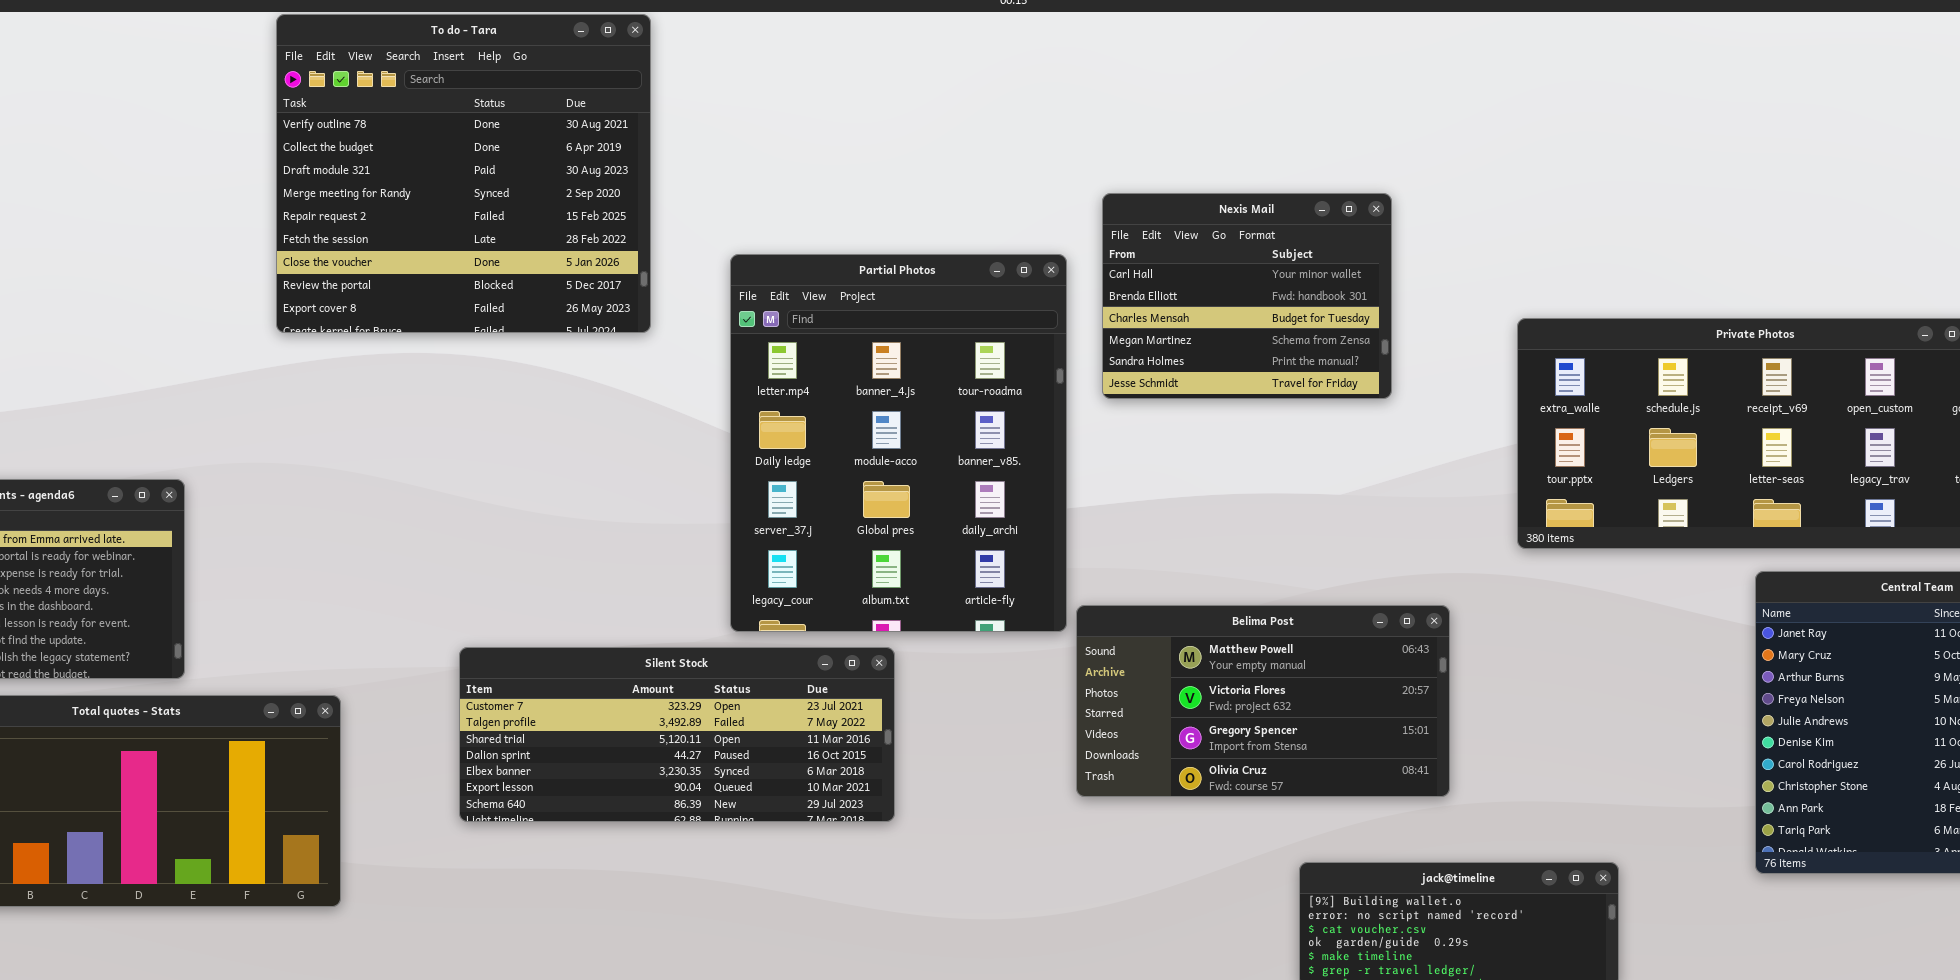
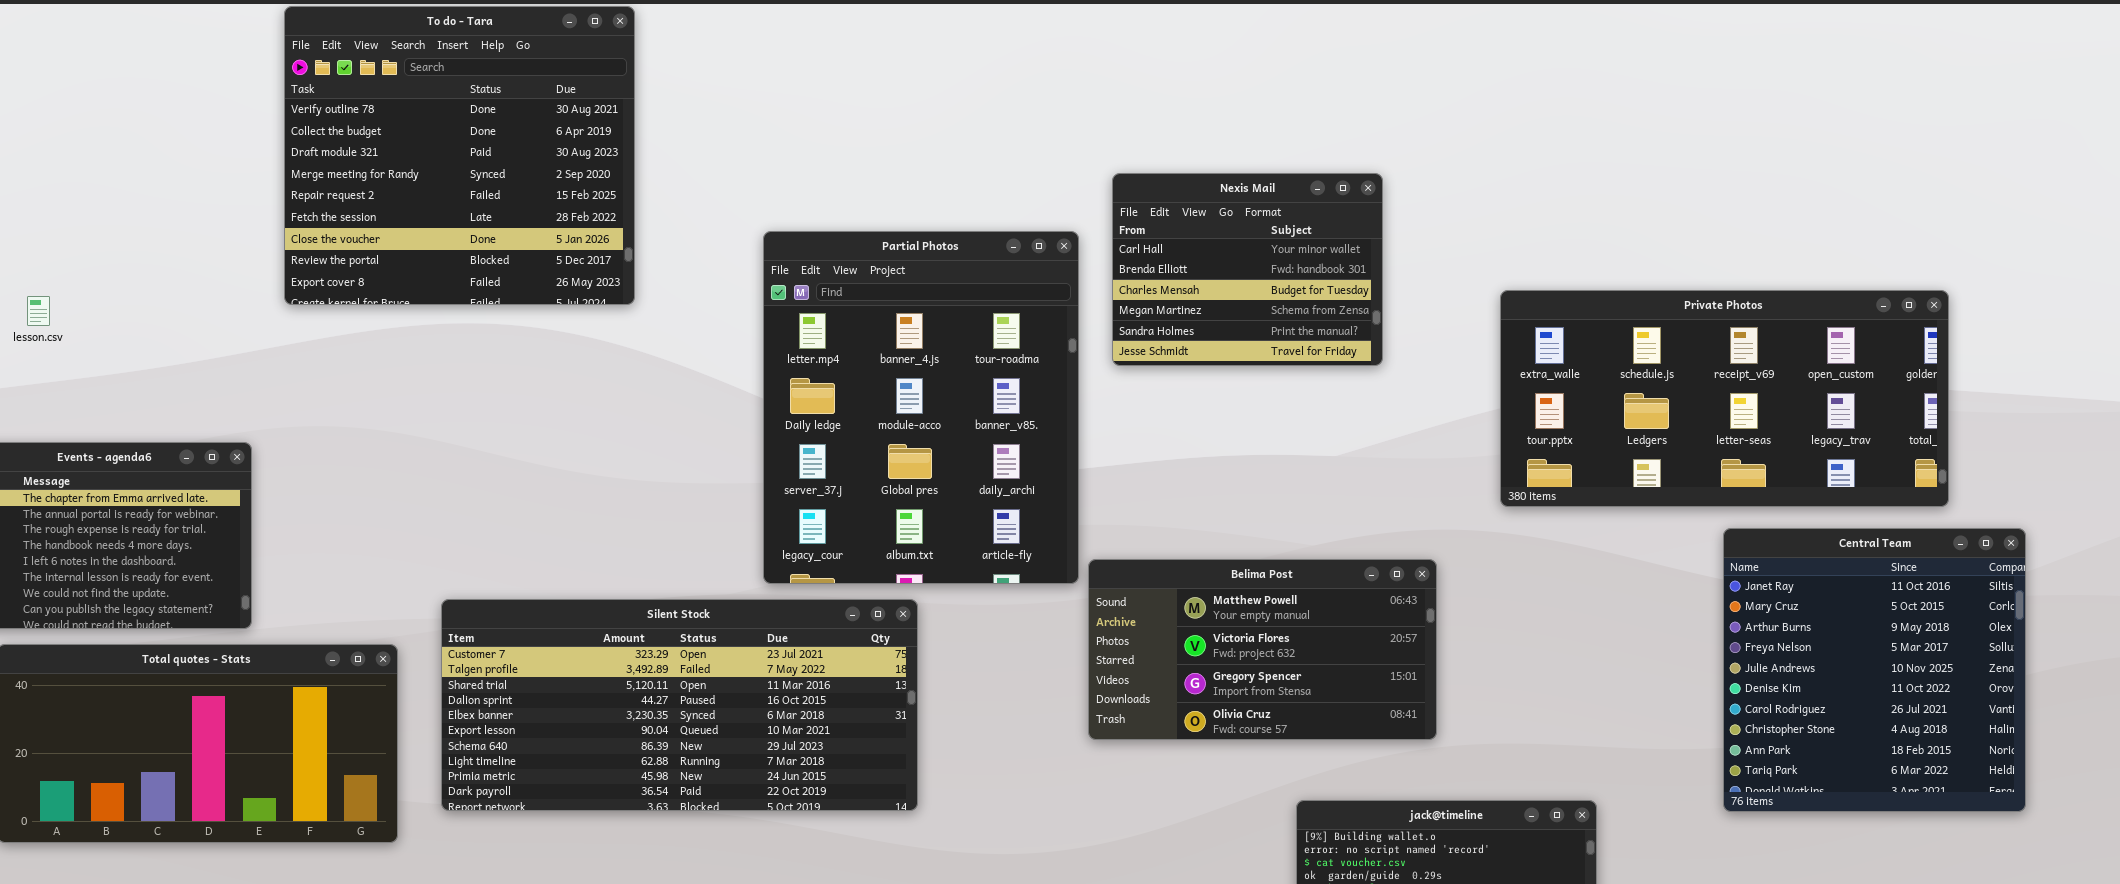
To do - Tara: [276,14,651,333] -> [284,6,635,305], moved
Silent Stock: [459,647,895,822] -> [441,599,918,811], resized

